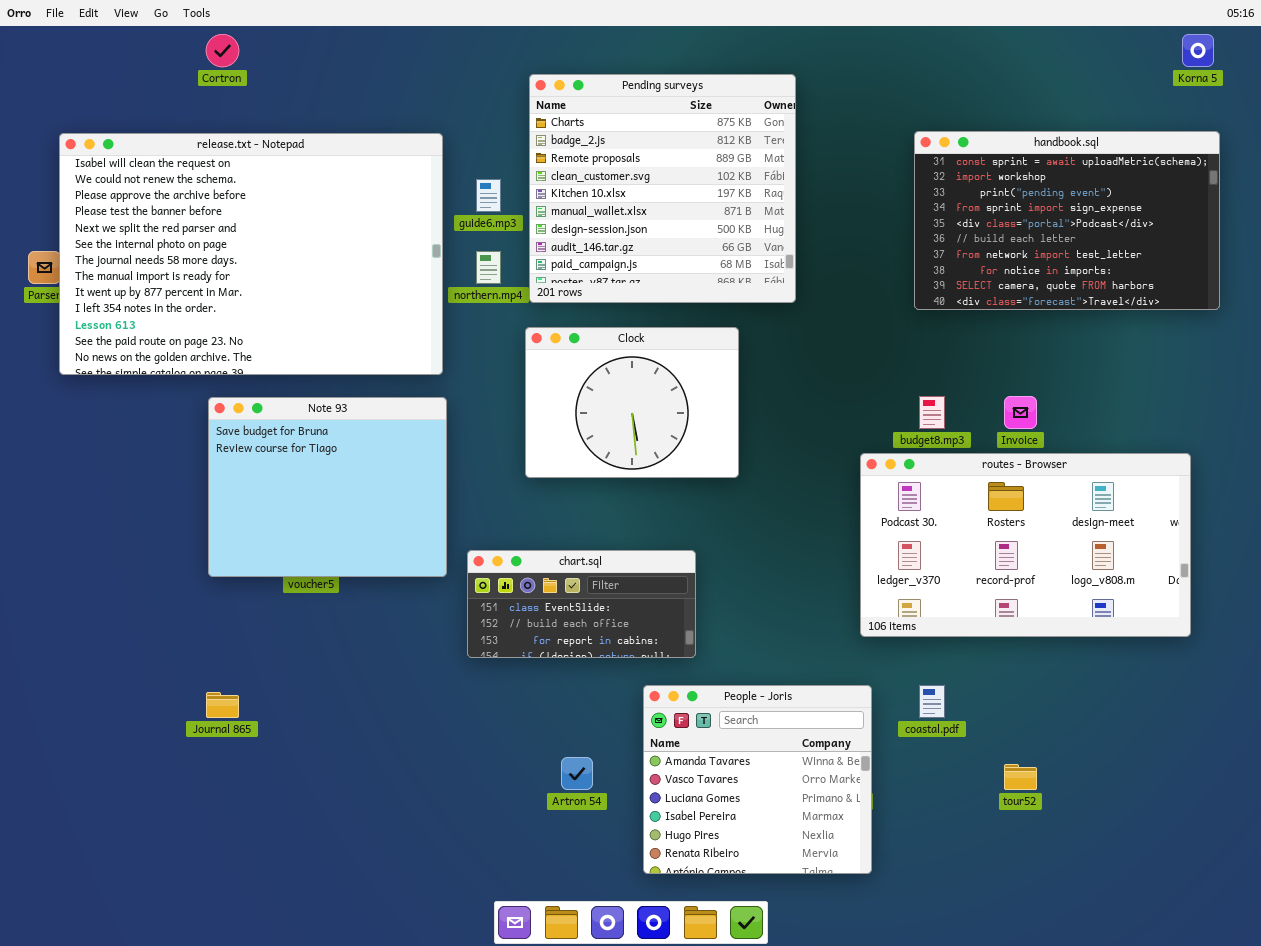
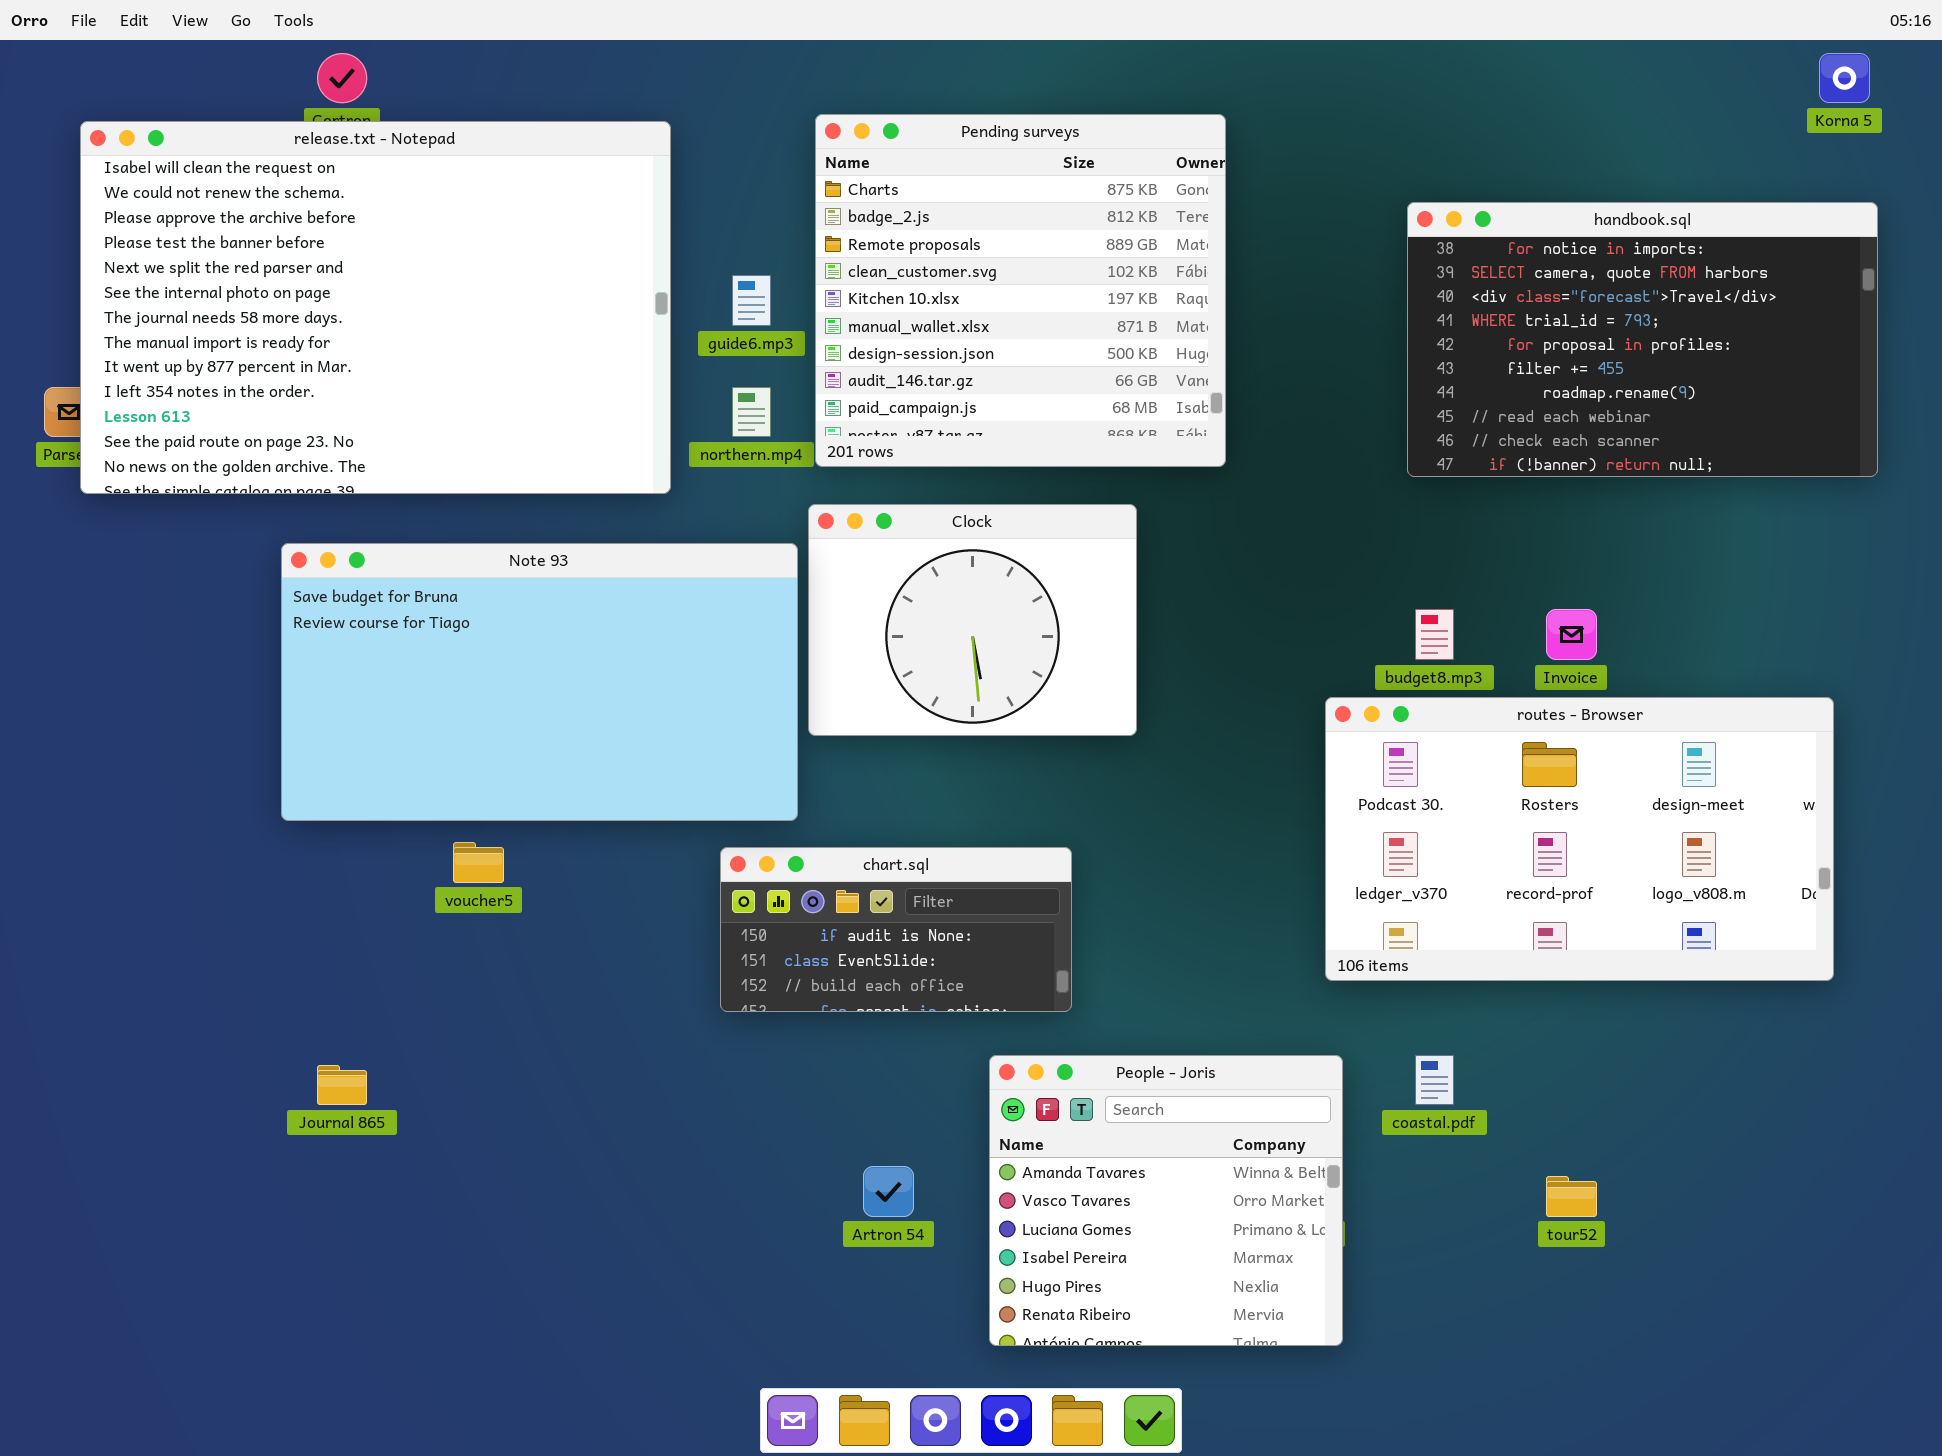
handbook.sql: [914,131,1220,310] -> [1407,202,1878,477], scrolled down 7 rows
release.txt - Notepad: [59,133,443,375] -> [80,121,671,494], moved
Note 93: [208,397,447,577] -> [281,543,798,821], moved, resized
chart.sql: [467,550,696,658] -> [720,847,1072,1012], scrolled up 1 row

